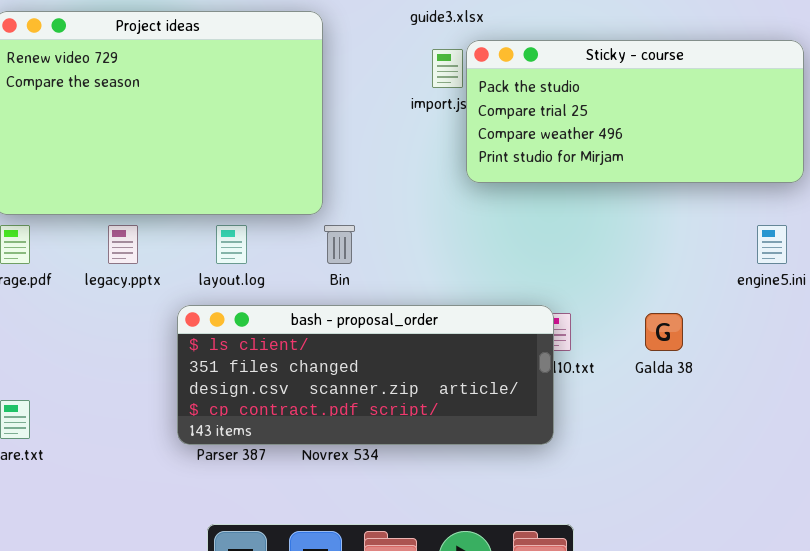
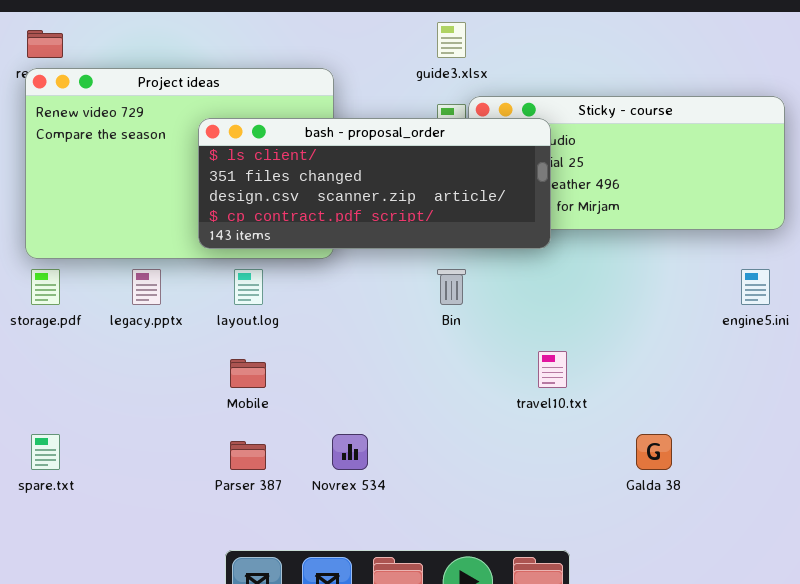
Bin: [324,225,355,264] -> [437,269,466,305], moved
bash - proposal_order: [177,305,554,445] -> [198,118,551,249], moved
Galda 38: [645,313,683,351] -> [636,434,672,470], moved

